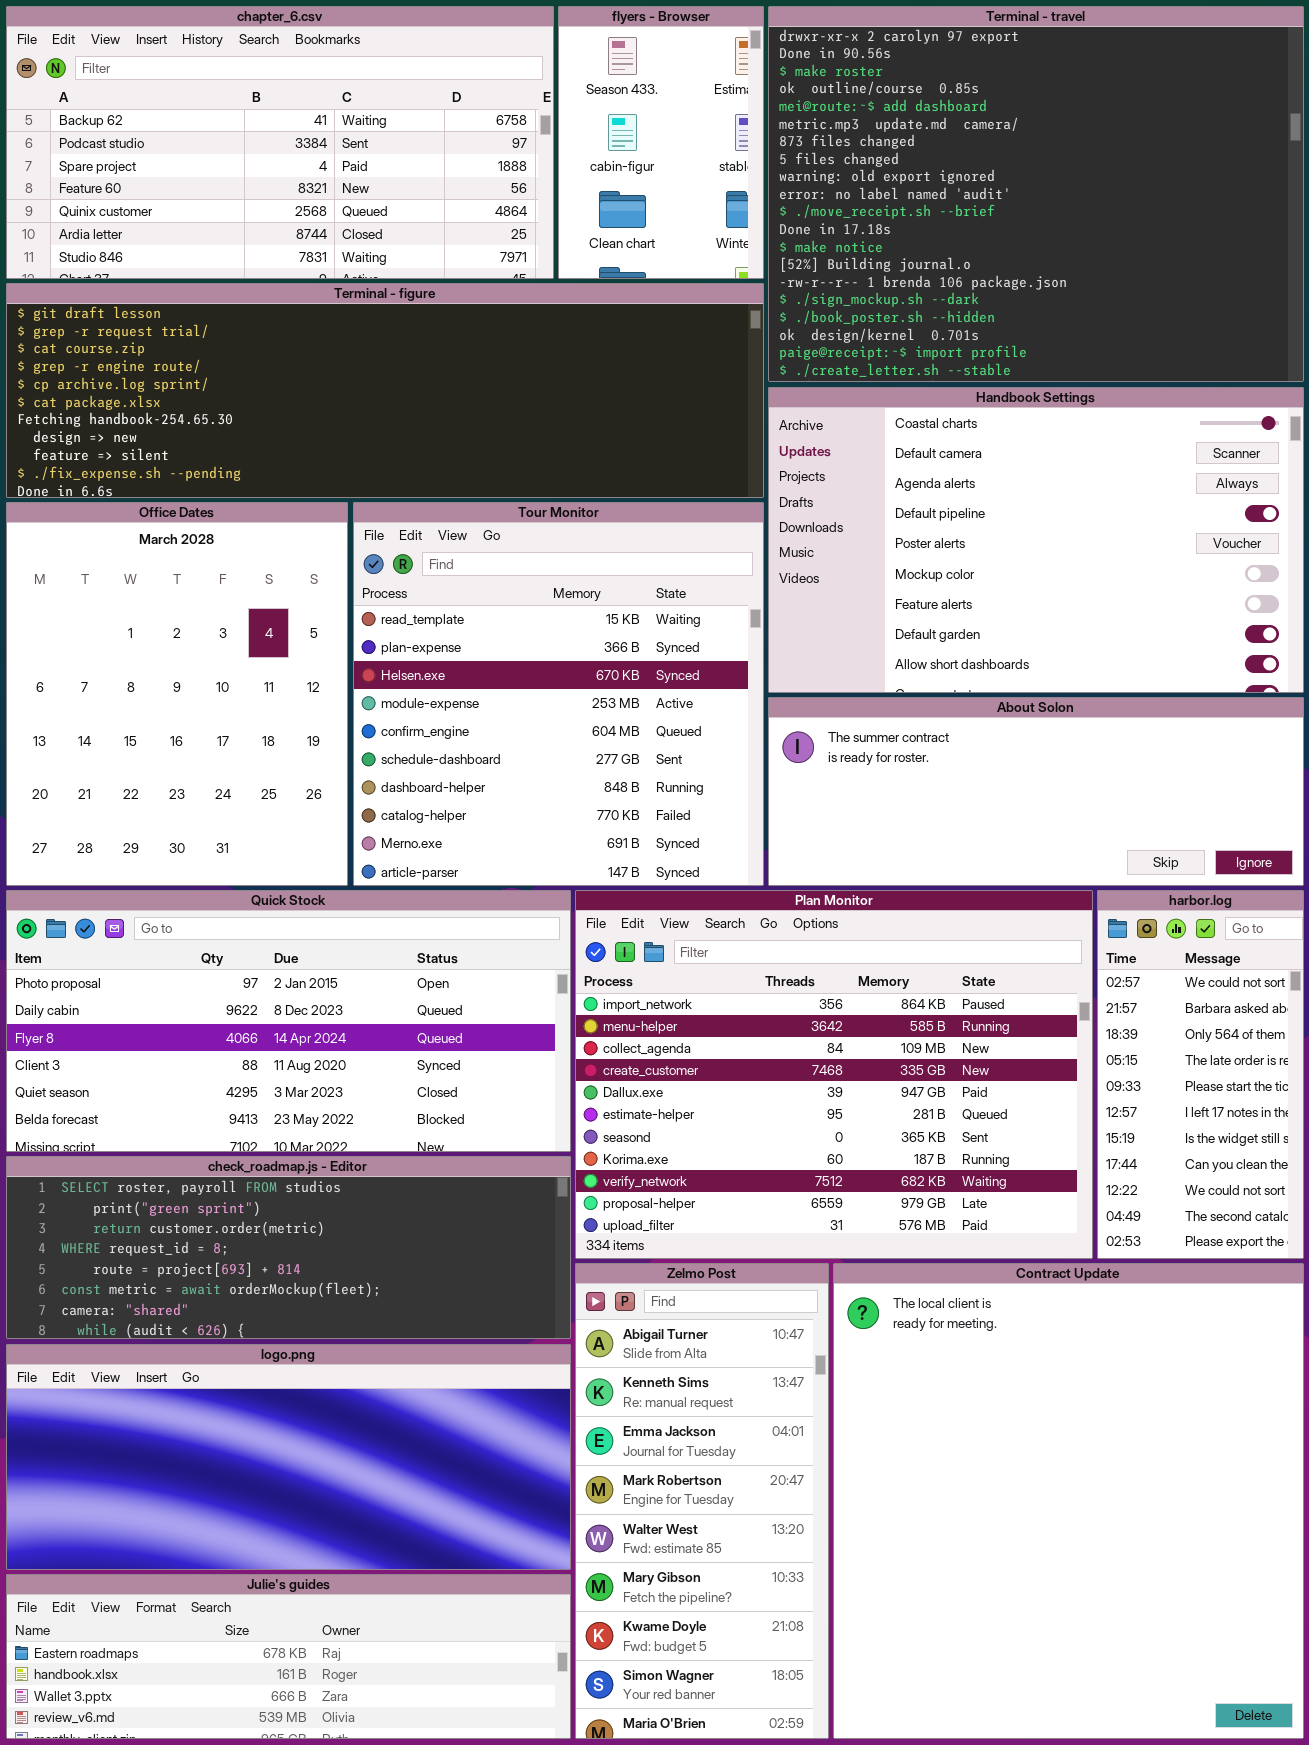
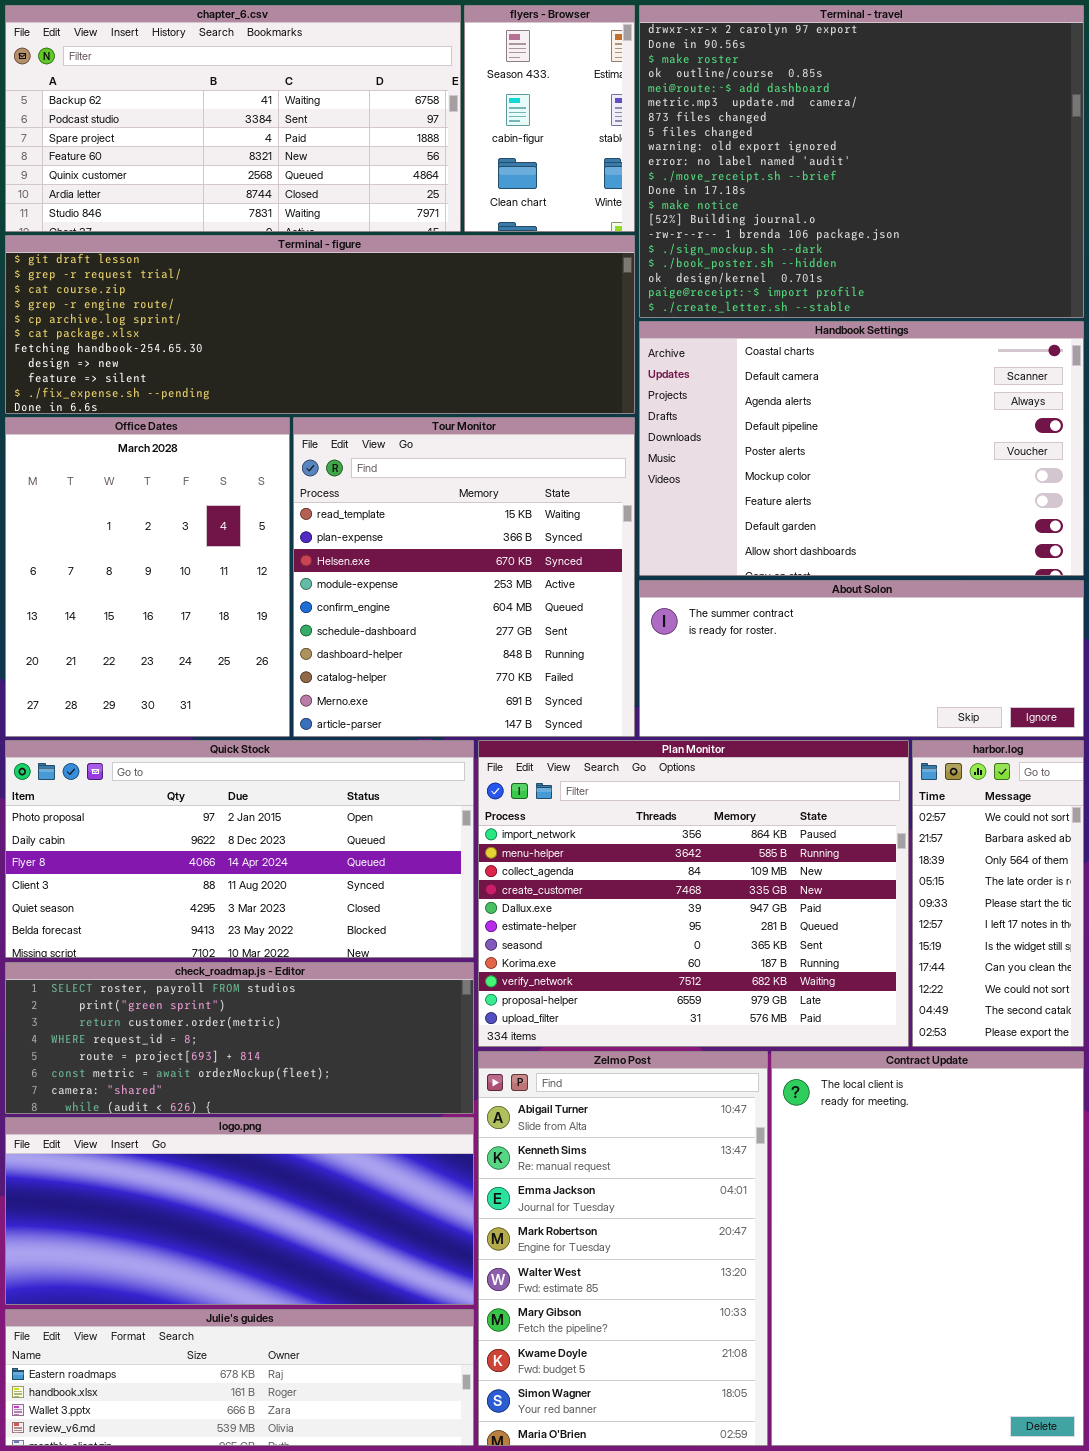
Zelmo Post: [575,1263,829,1739] -> [478,1051,768,1446], resized
Contract Update: [833,1263,1304,1739] -> [771,1051,1084,1446], resized

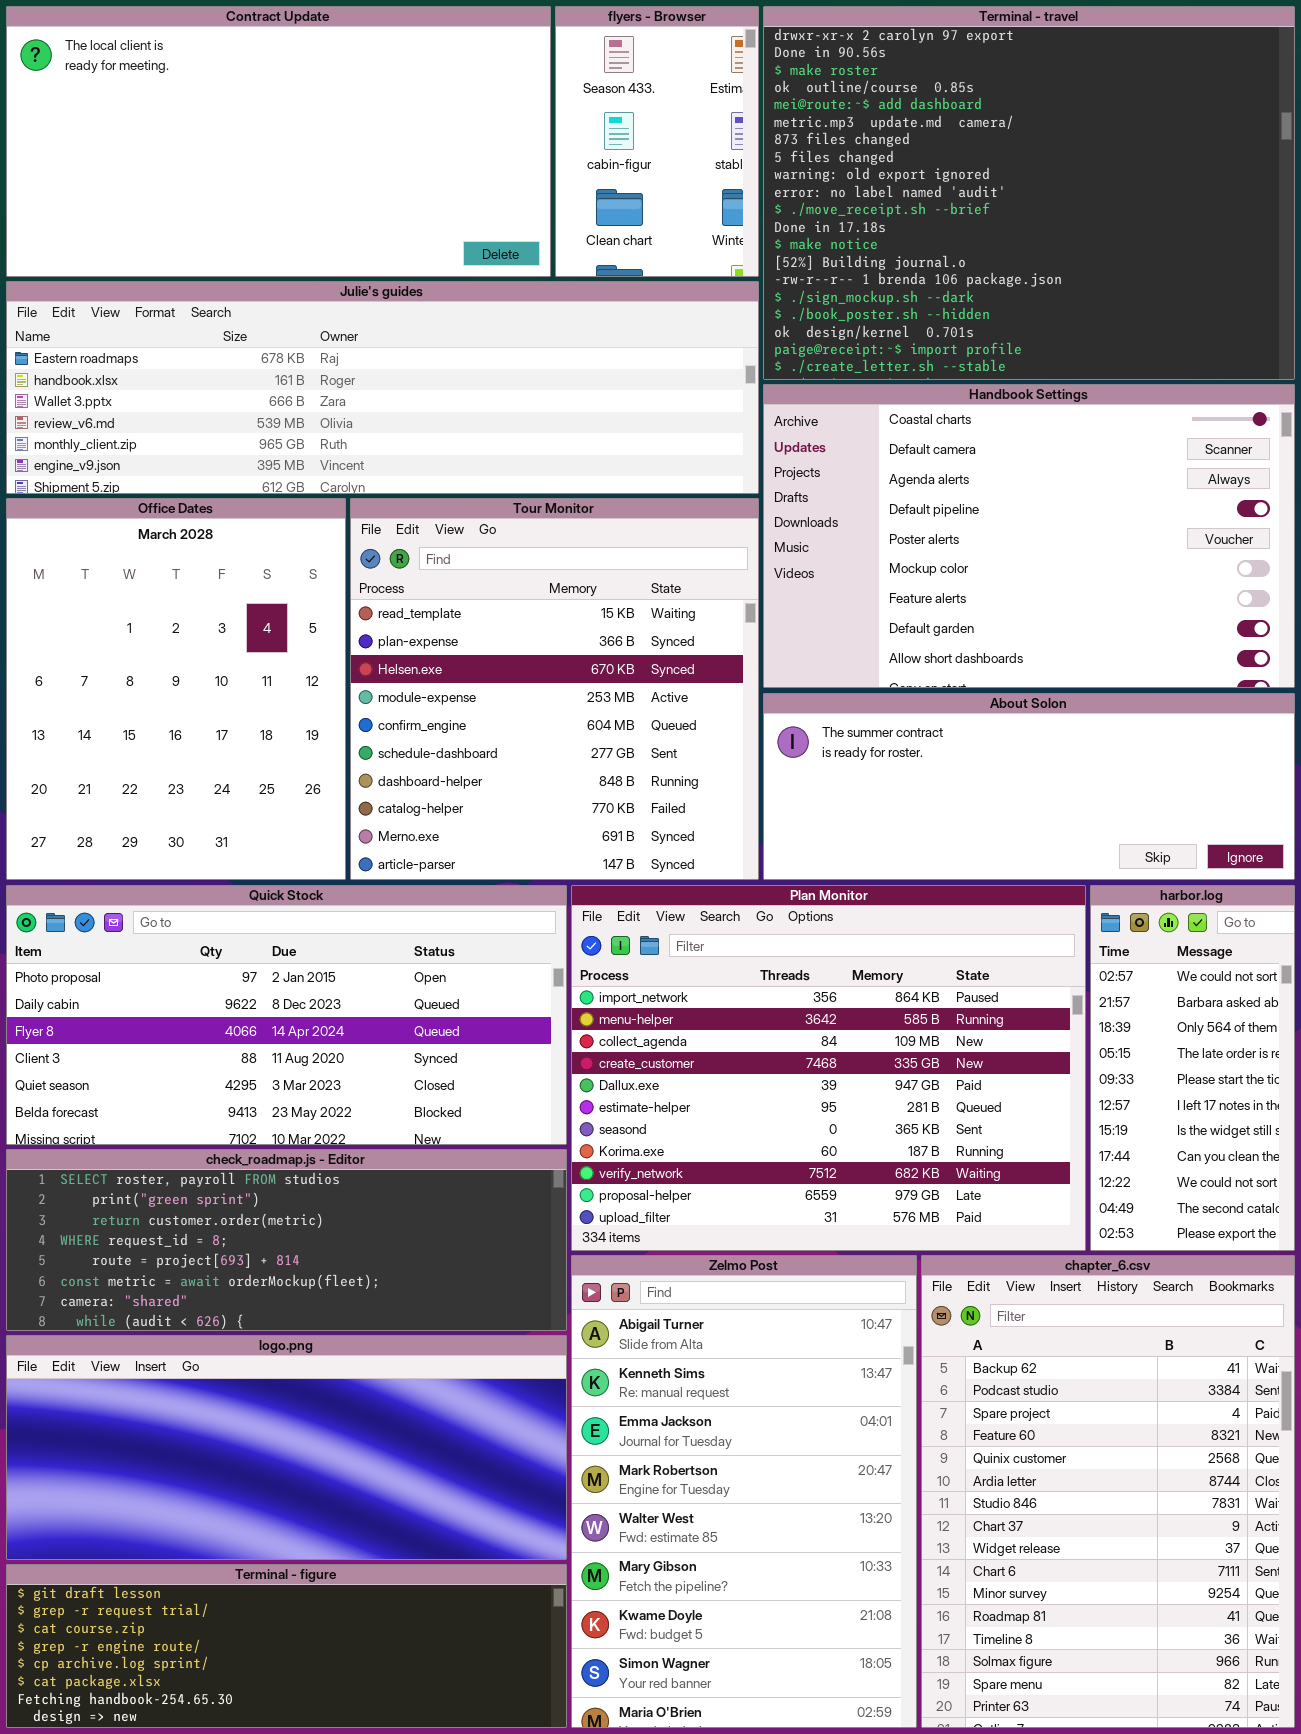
chapter_6.csv: [5,5,461,232] -> [921,1255,1295,1728], moved, resized
Terminal - figure: [5,235,635,414] -> [6,1564,567,1728], moved, resized
Contract Update: [771,1051,1084,1446] -> [6,6,551,277], moved, resized
Julie's guides: [5,1309,474,1446] -> [6,281,759,494], moved, resized

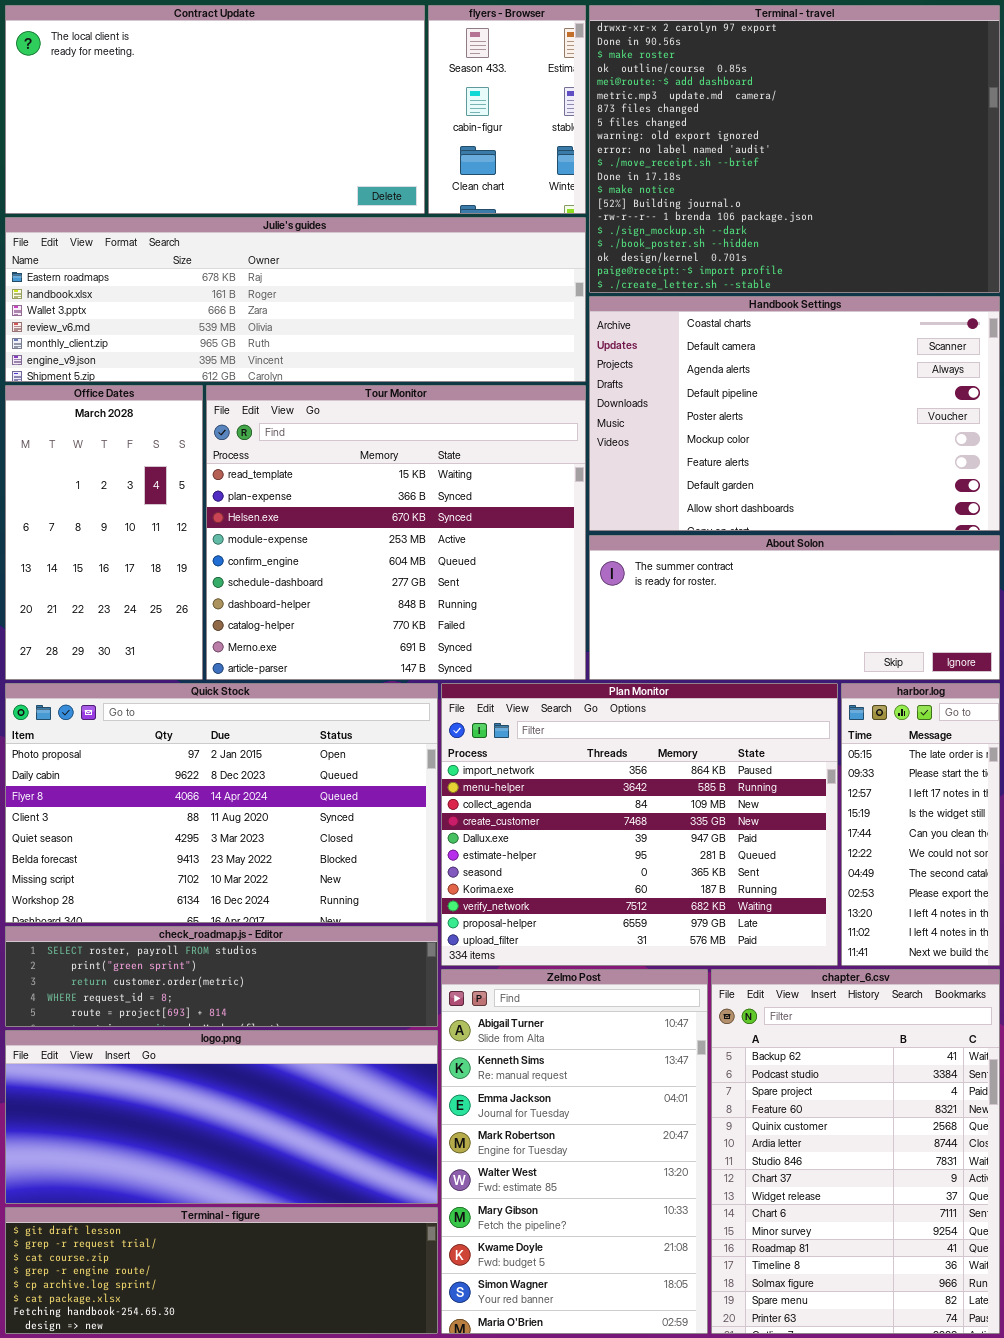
Office Dates: [6,498,346,880] -> [5,385,203,680], resized
Tour Monitor: [350,498,759,880] -> [206,385,586,680], resized
Quick Stock: [6,885,567,1145] -> [5,683,438,923], resized
harbor.log: [1090,885,1295,1251] -> [841,683,1000,966], scrolled down 3 rows
check_roadmap.js - Editor: [6,1149,567,1331] -> [5,926,438,1027], resized

